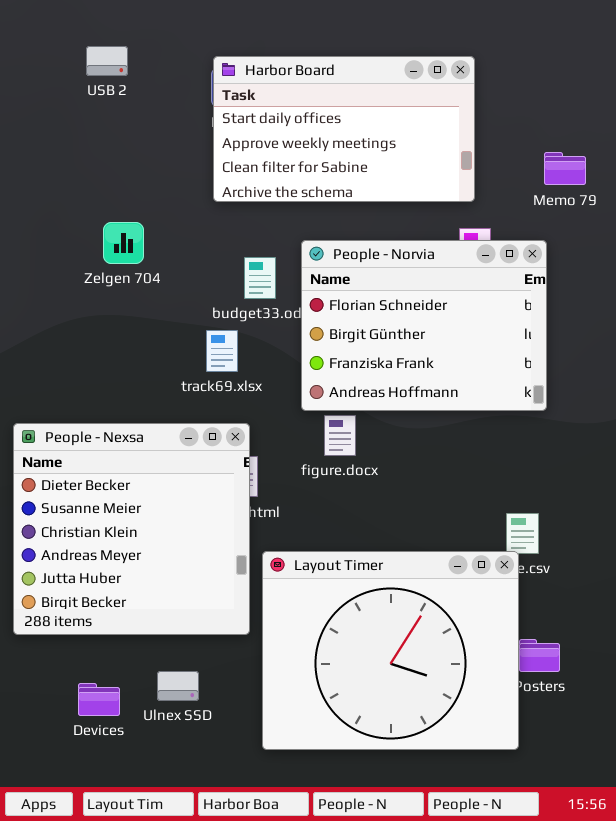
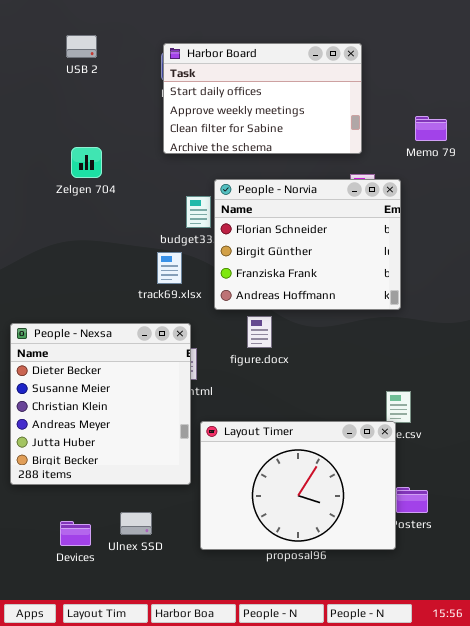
Zelgen 704: [103,222,144,264] -> [71,147,102,178], moved
People - Norvia: [301,240,547,411] -> [214,179,401,310], moved
Layout Timer: [262,551,519,750] -> [200,421,396,550], resized

